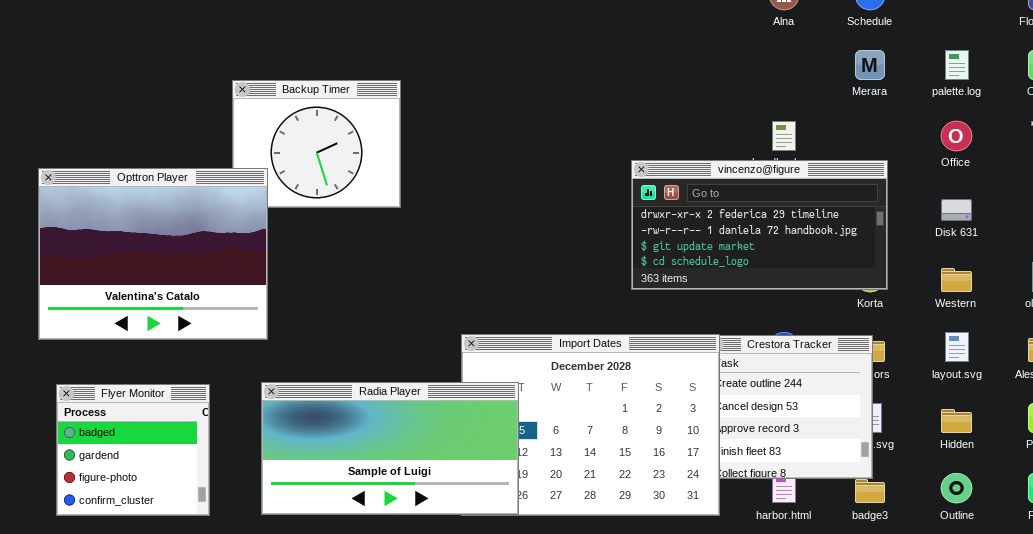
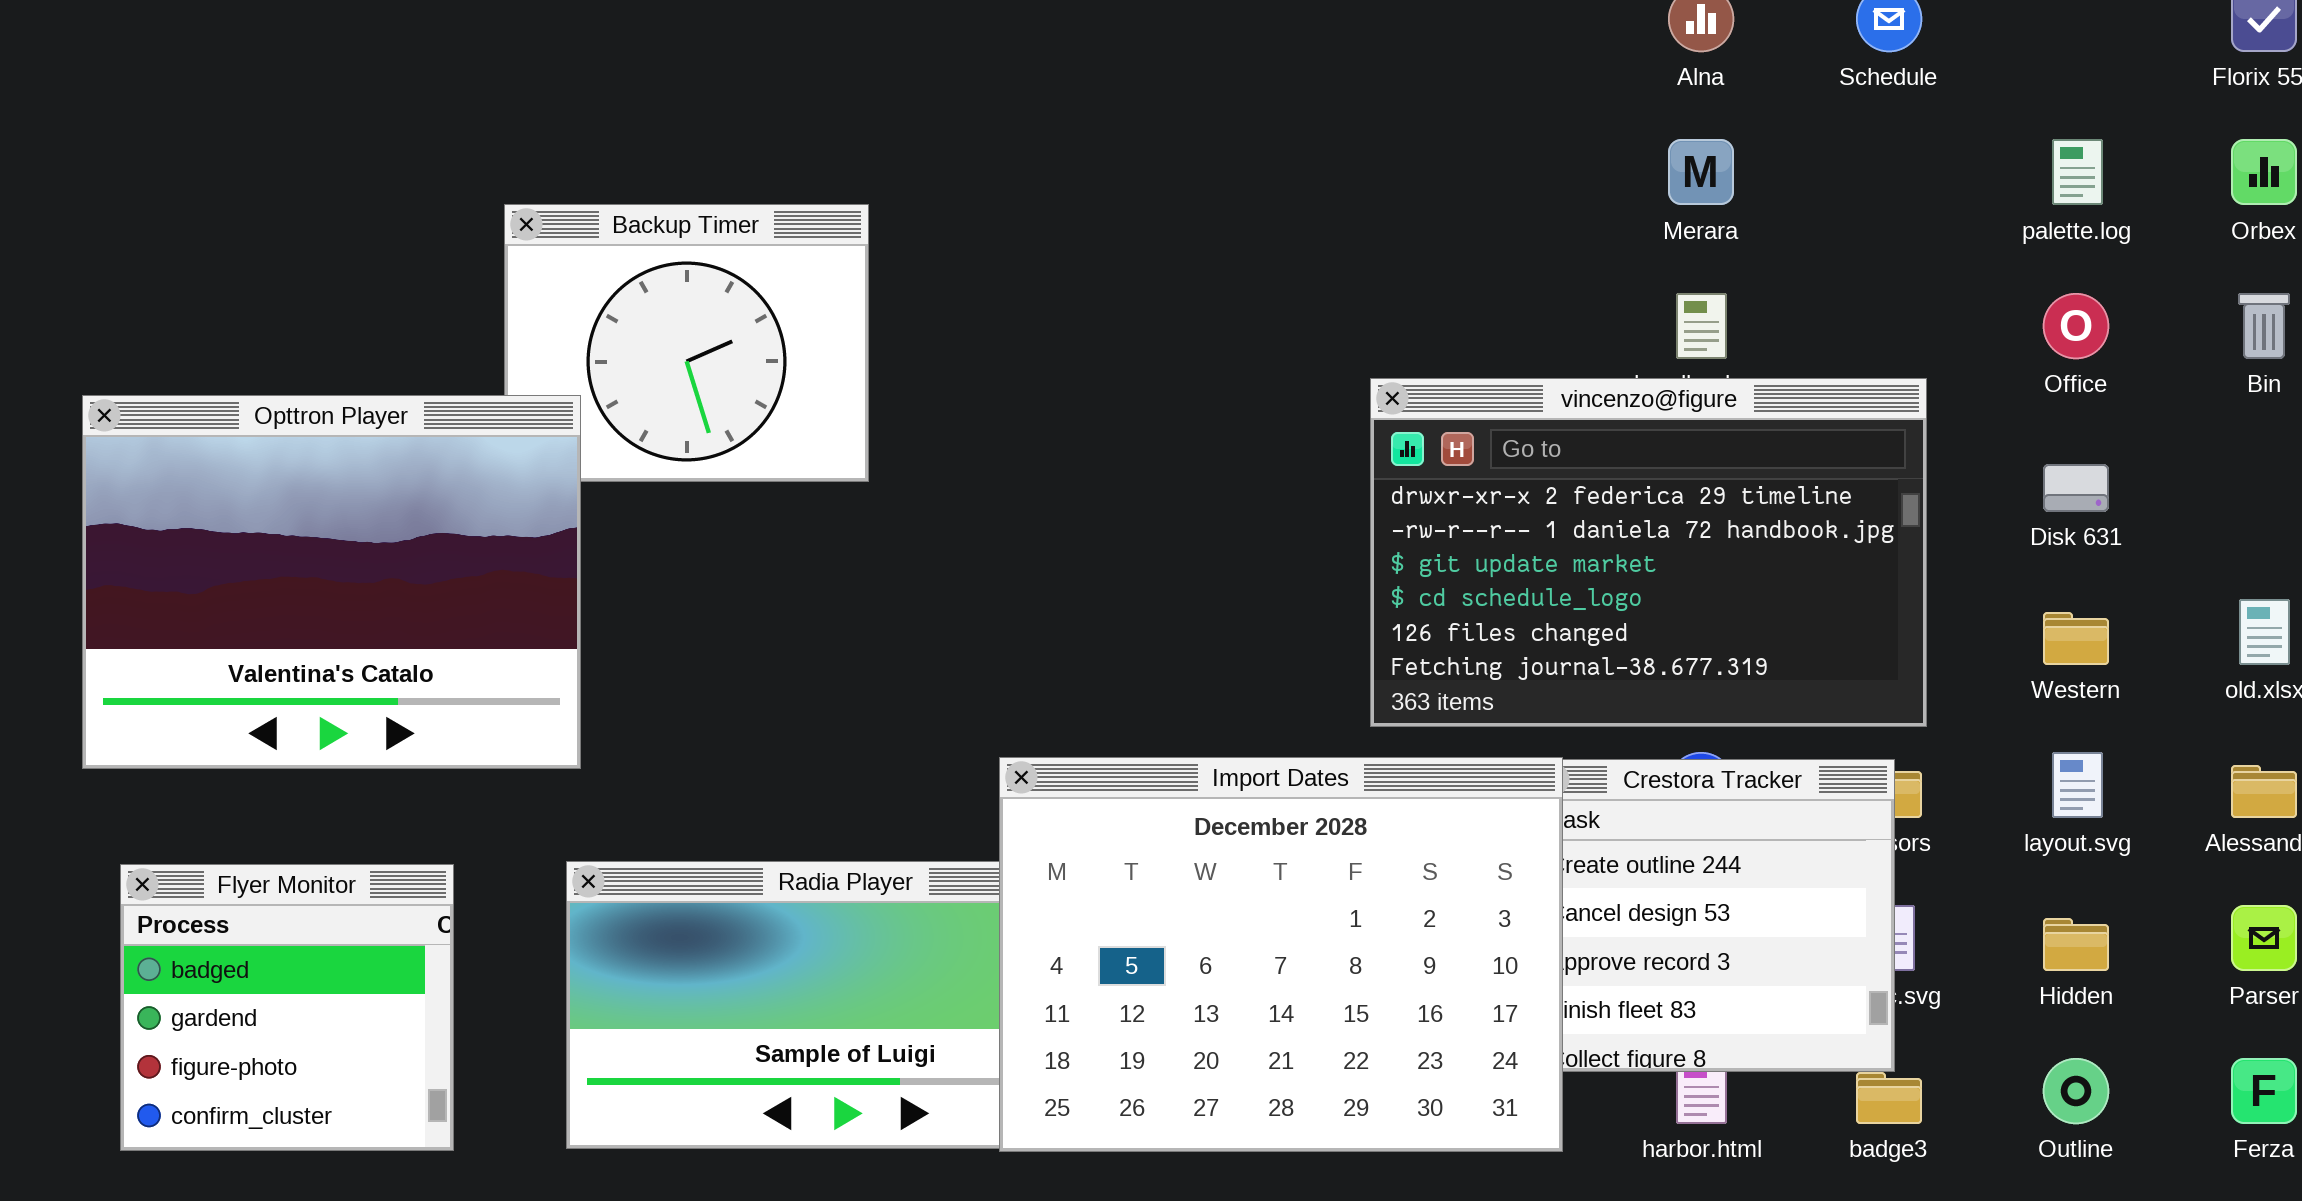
Merara: [855,50,885,80] -> [1668,139,1734,205], moved
vincenzo@figure: [631,160,888,290] -> [1370,378,1927,727], resized
Import Dates: [461,334,720,516] -> [999,757,1563,1152], raised

